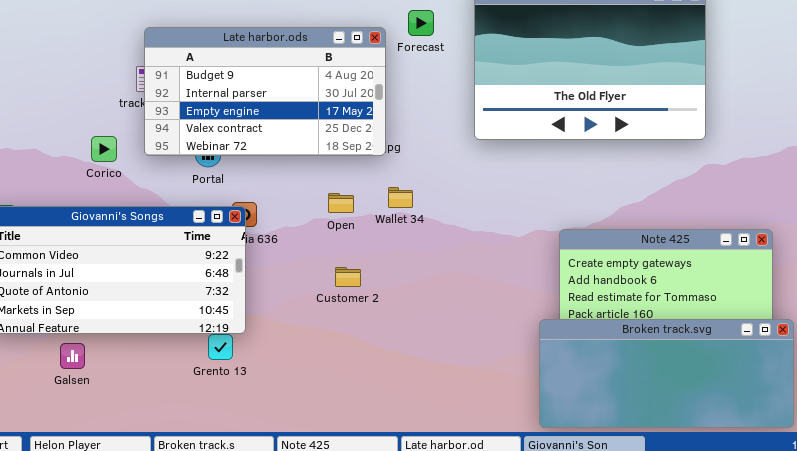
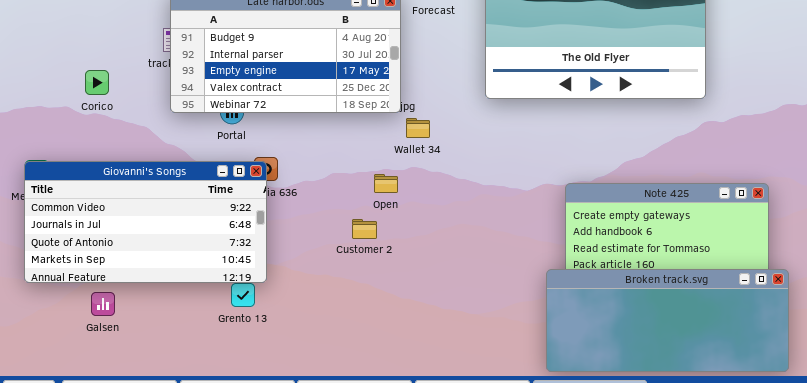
Corico: [91,136,117,162] -> [85,70,109,95], moved
Wallet 34: [388,187,413,208] -> [406,118,430,138], moved
Open: [328,193,354,213] -> [374,174,398,193], moved

